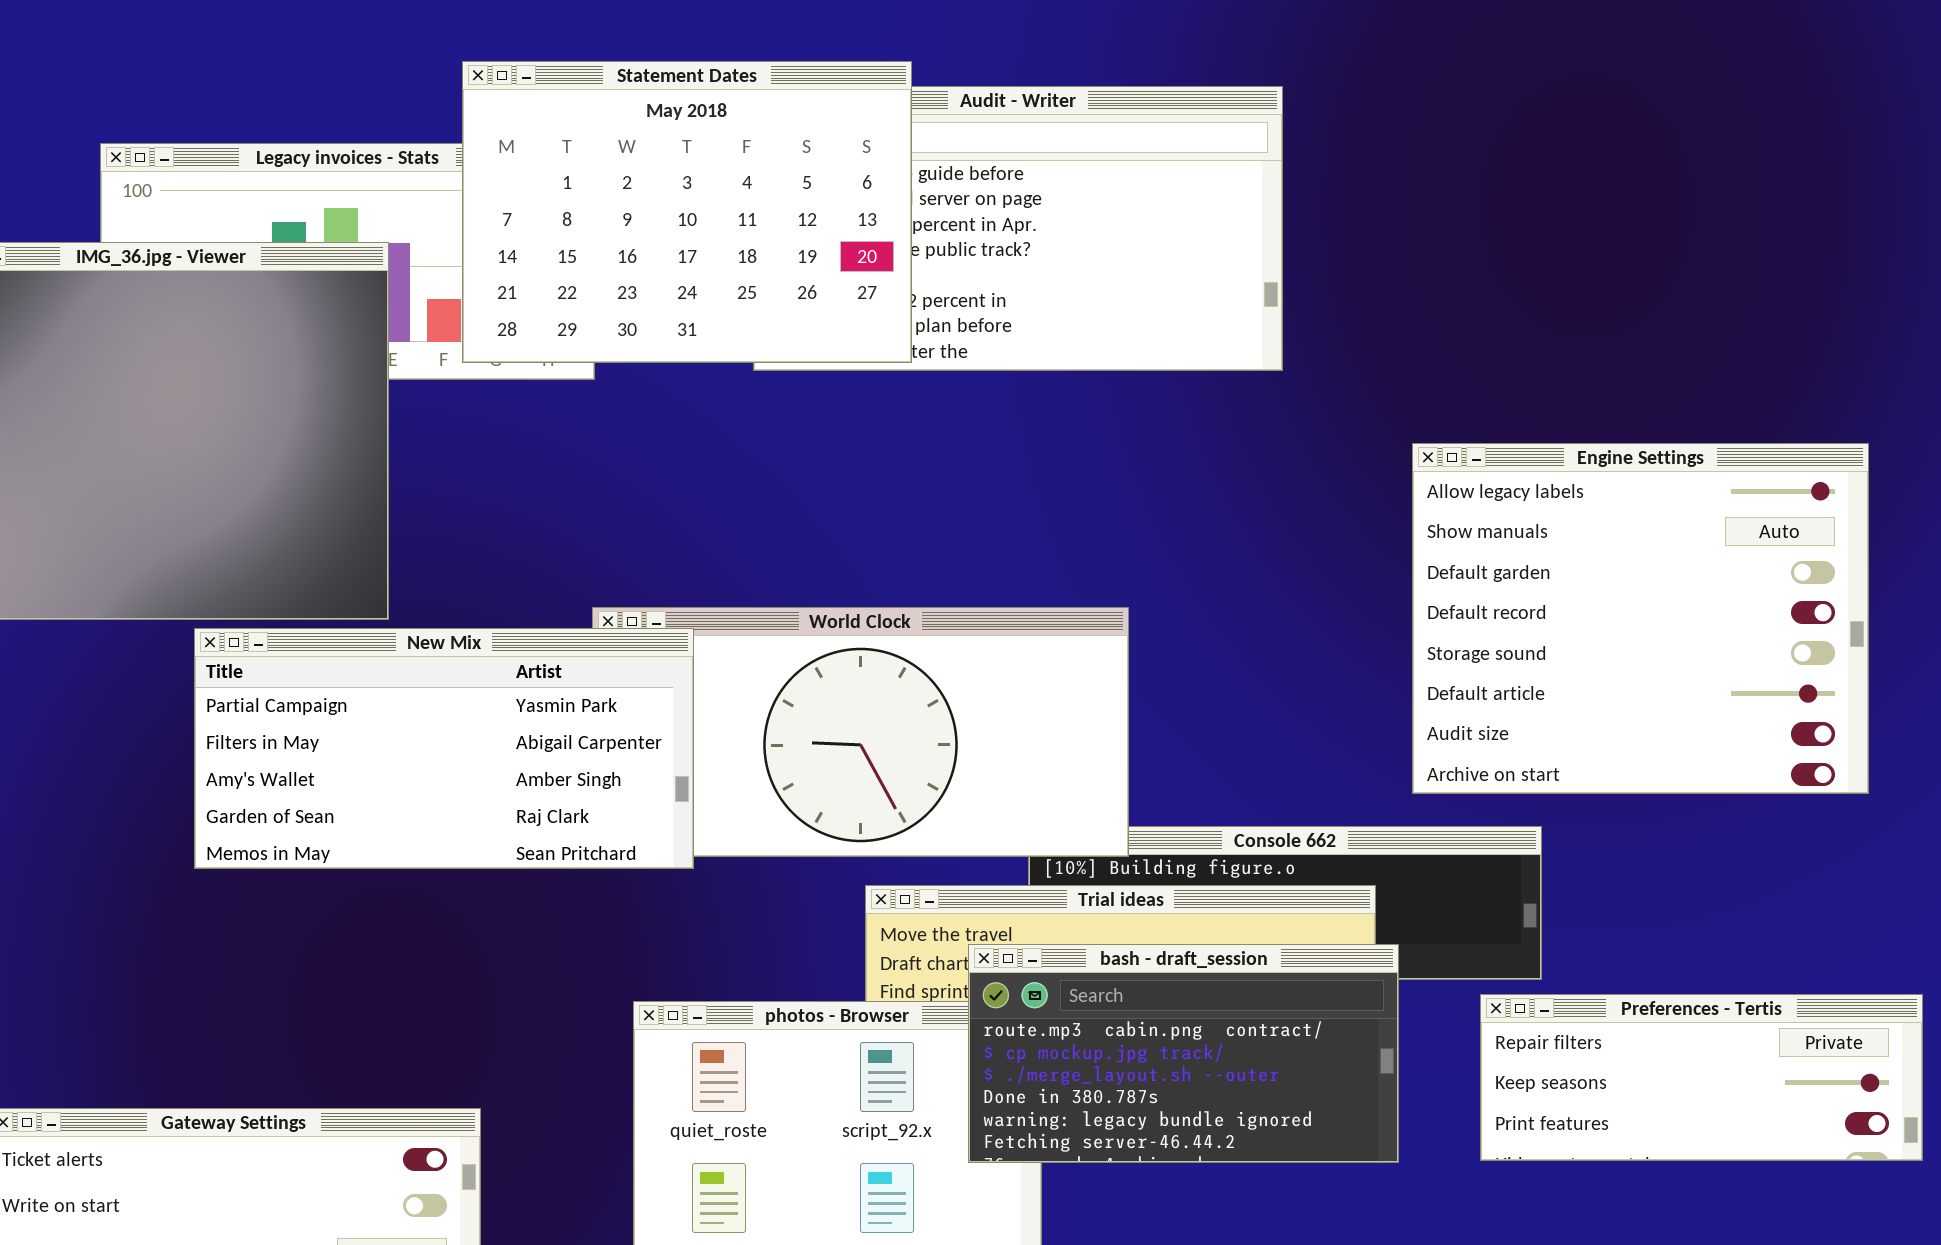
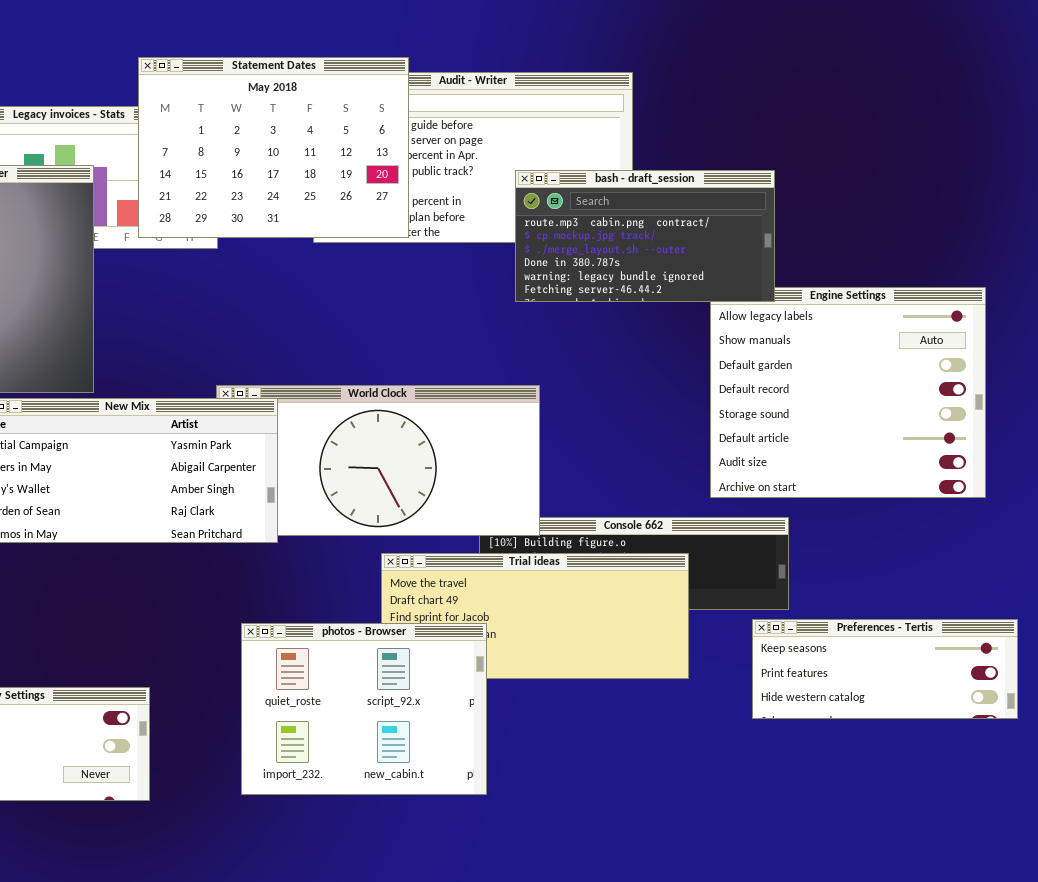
bash - draft_session: [968,944,1399,1163] -> [515,170,775,302], moved
Preferences - Tertis: [1480,994,1923,1161] -> [752,619,1018,719], scrolled down 1 row

